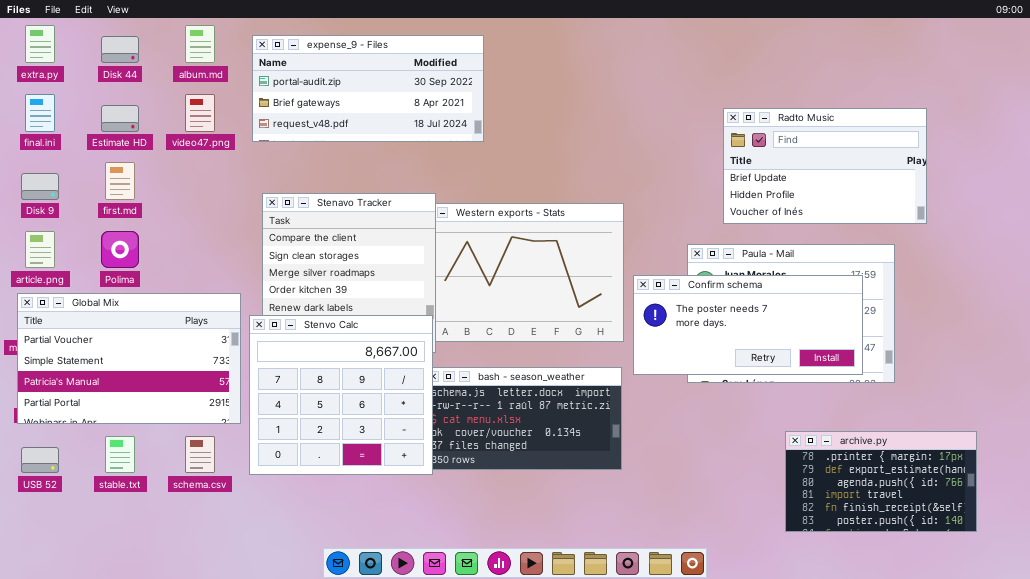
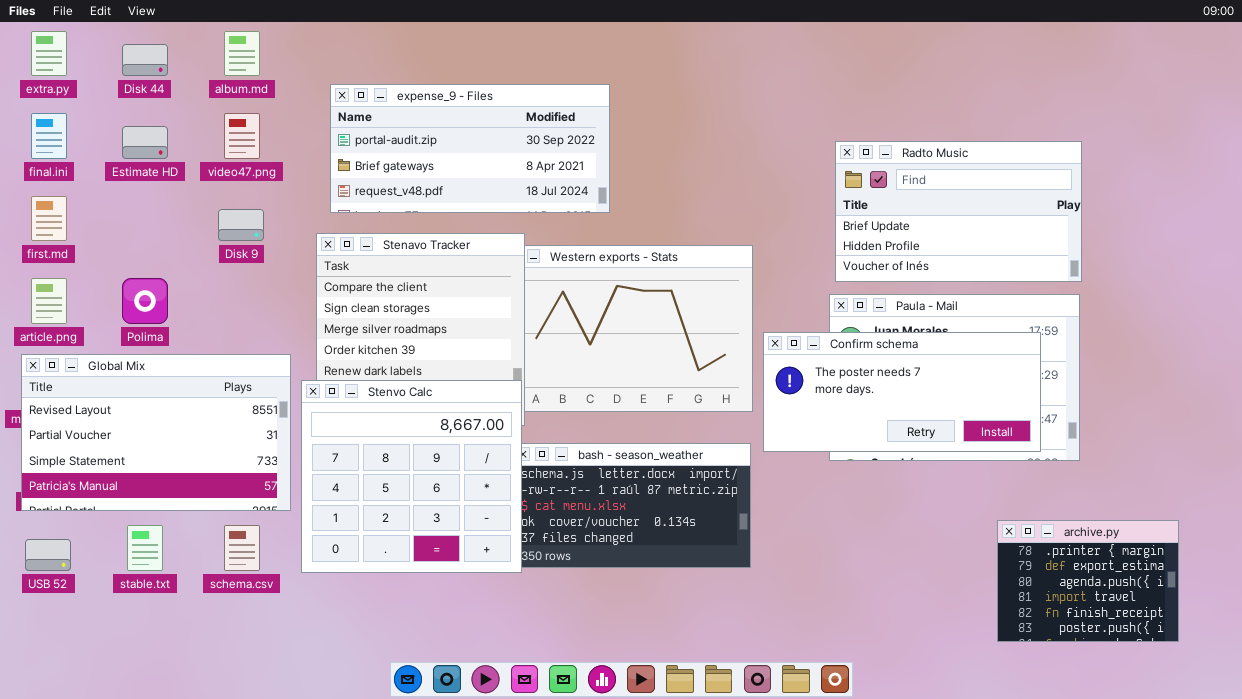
expense_9 - Files: [252,35,484,142] -> [330,84,610,213], moved
Radto Music: [723,108,927,224] -> [835,141,1082,282], moved
first.md: [105,162,135,200] -> [31,196,67,241], moved
Disk 9: [21,173,59,200] -> [218,209,264,241], moved
Global Mix: [17,293,241,424] -> [21,354,291,511], scrolled up 1 row
archive.py: [785,431,977,532] -> [997,520,1179,642], resized

